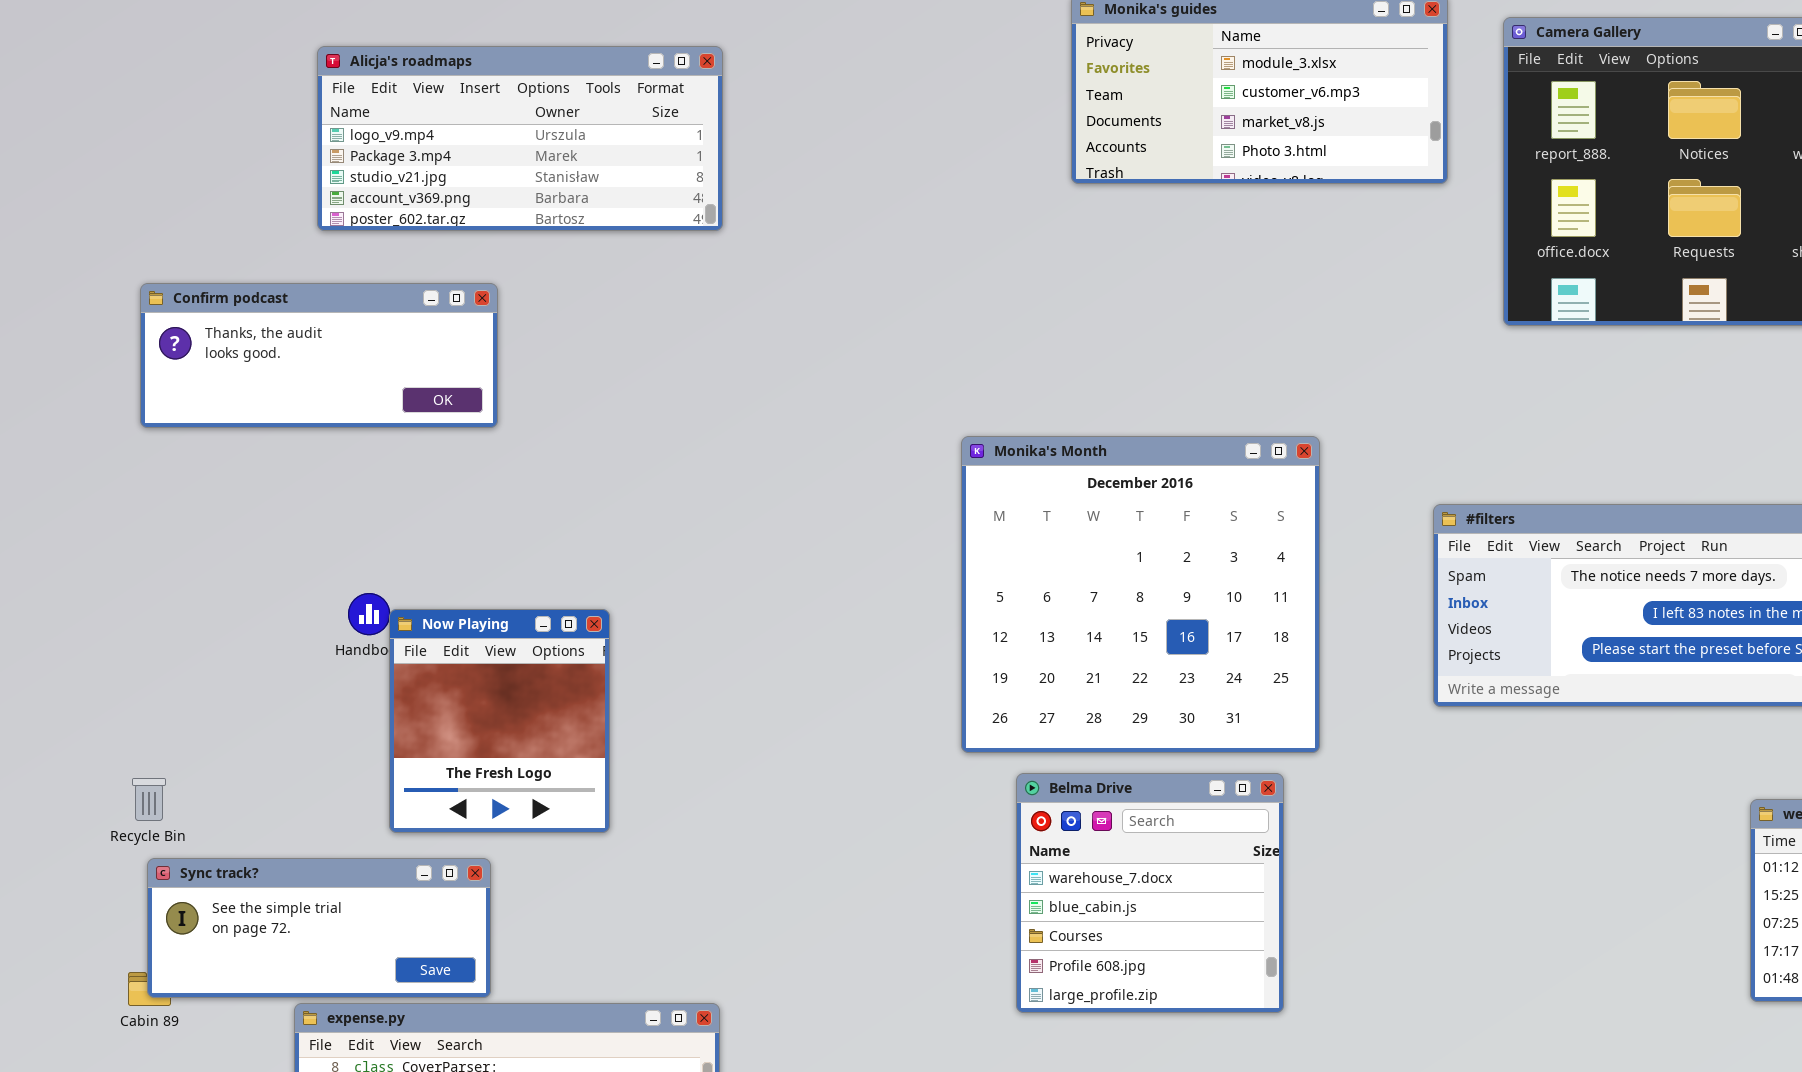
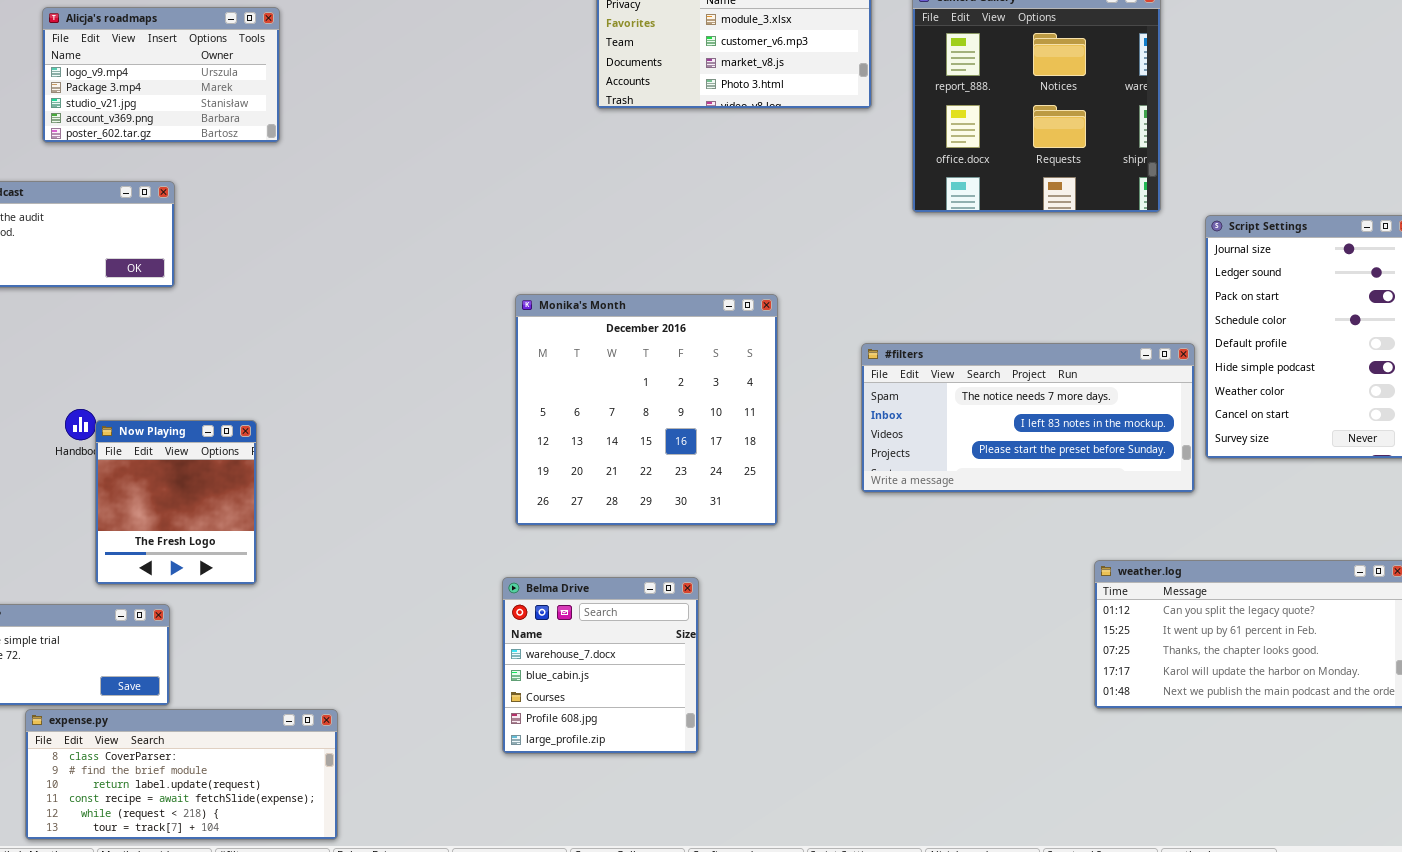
Alicja's roadmaps: [317,46,723,231] -> [42,7,280,143], resized
Belma Drive: [1016,773,1284,1013] -> [502,577,699,754], moved

